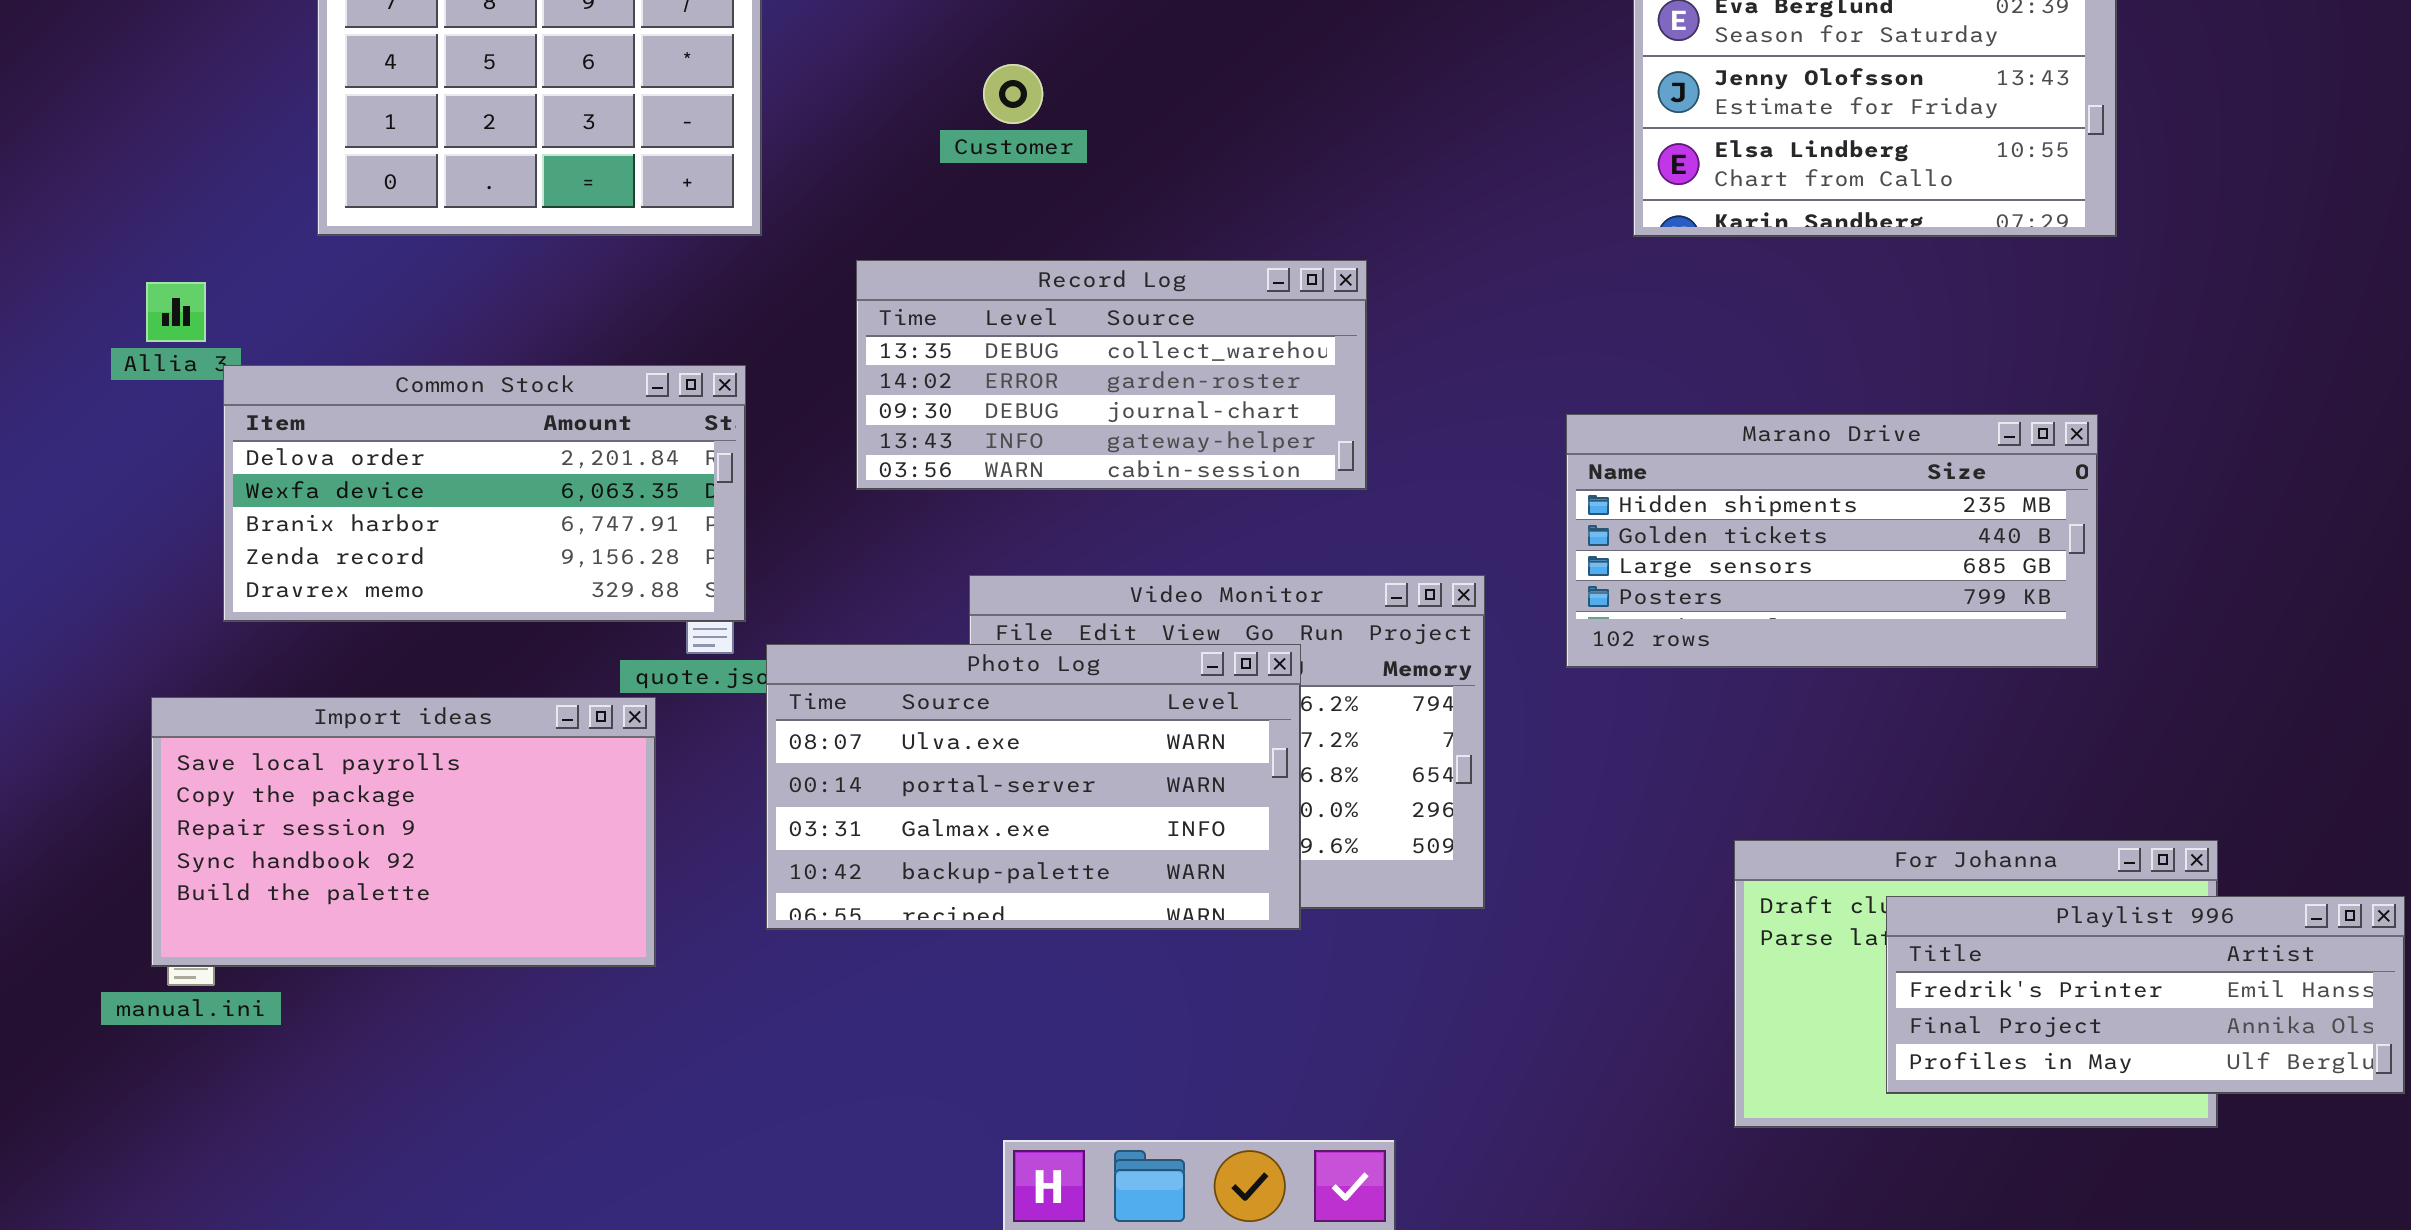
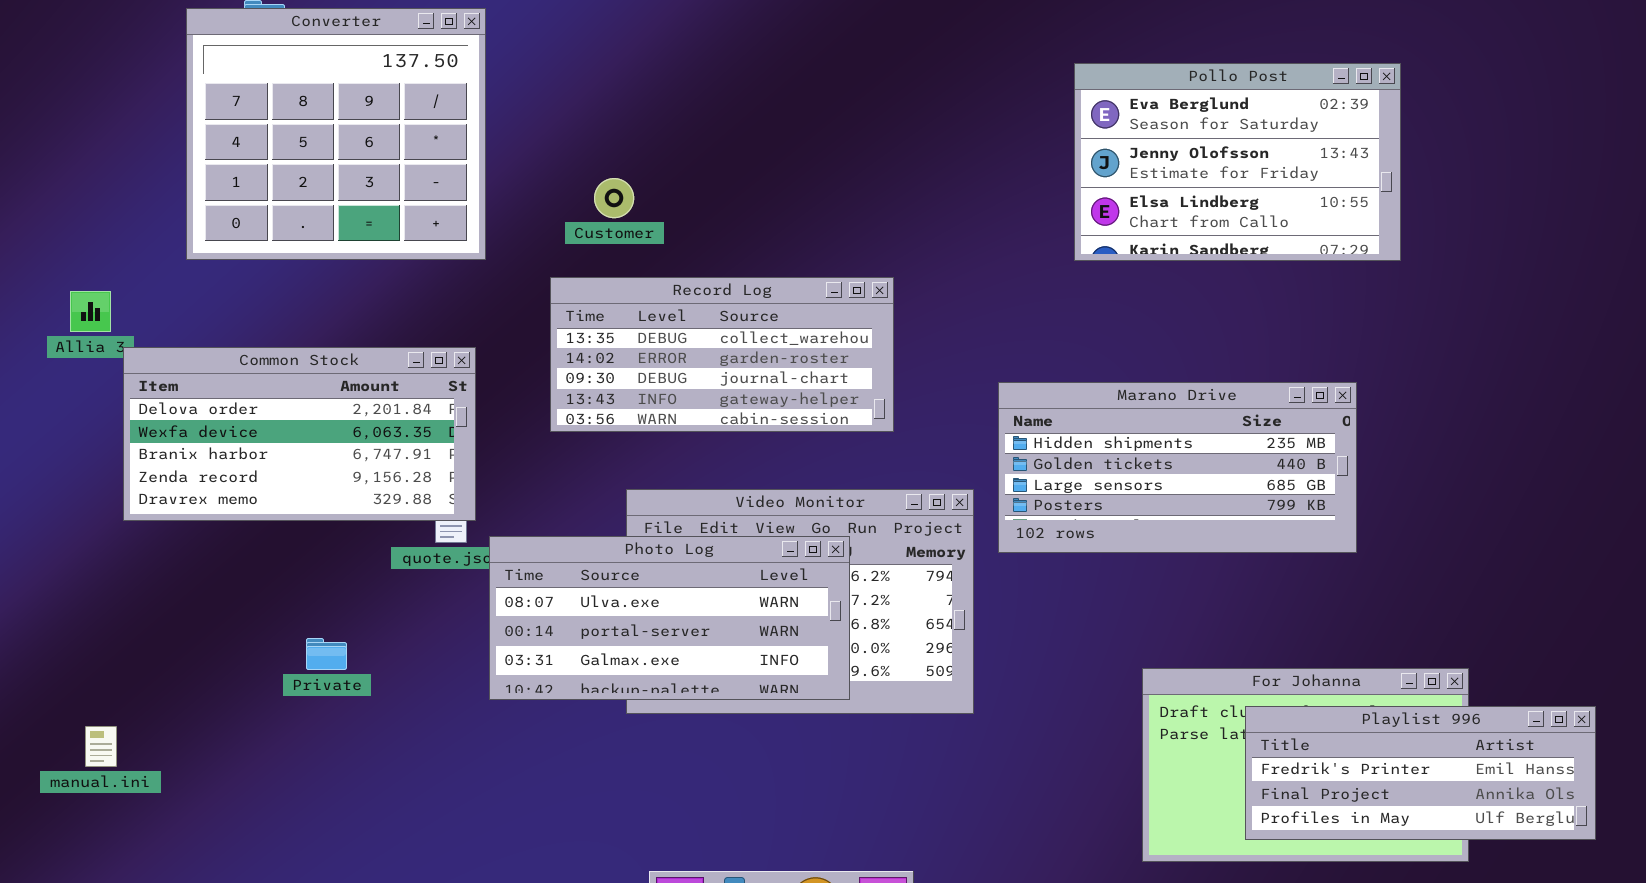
Customer: [983,64,1043,124] -> [594,178,634,218], moved
Marano Drive: [1566,414,2098,668] -> [998,382,1357,553], moved
Photo Log: [766,644,1301,930] -> [489,536,850,700], resized
Import ideas: [151,697,656,967] -> none, closed

